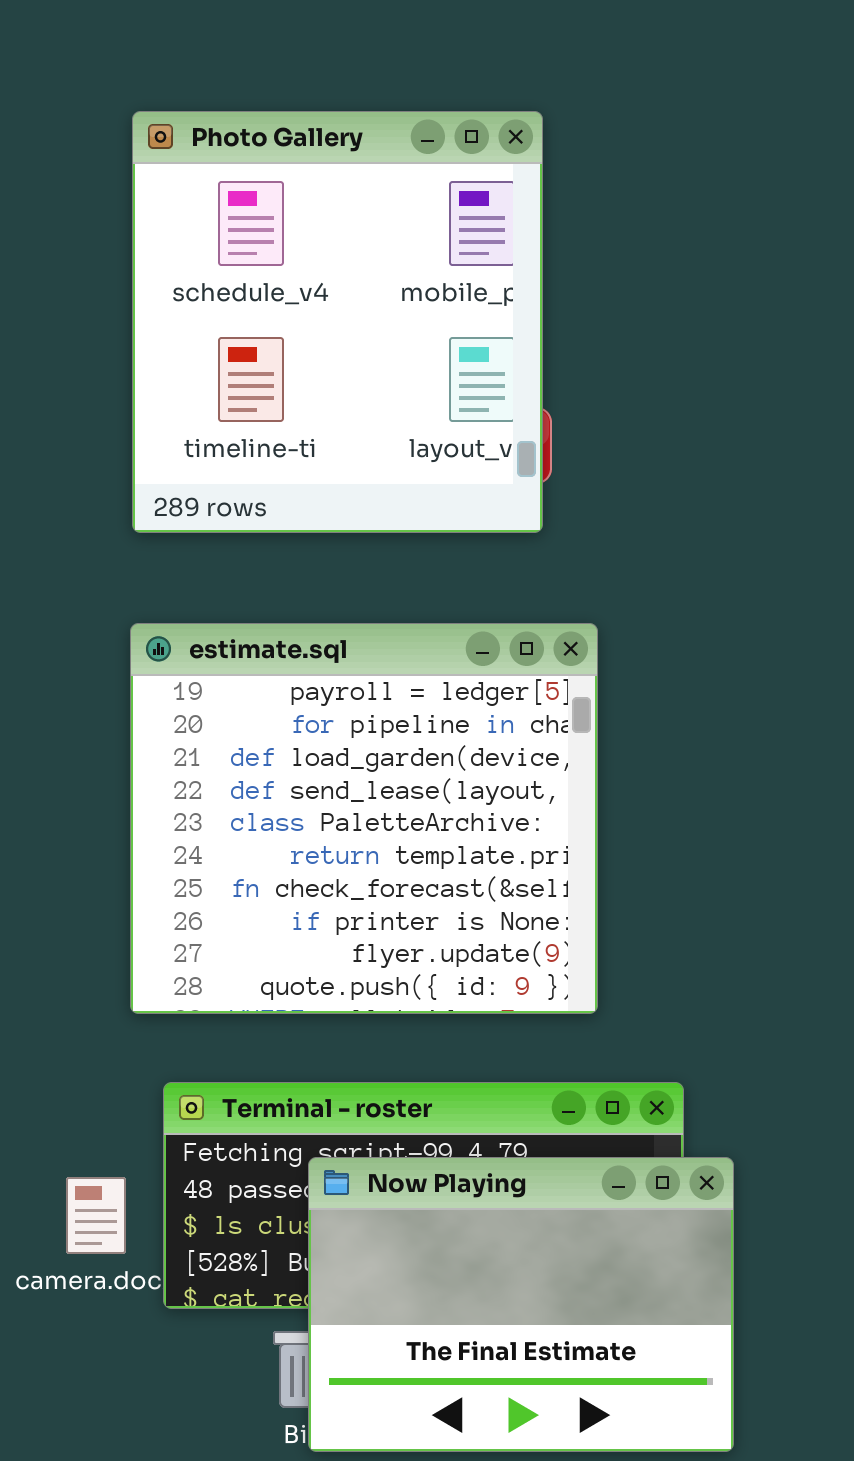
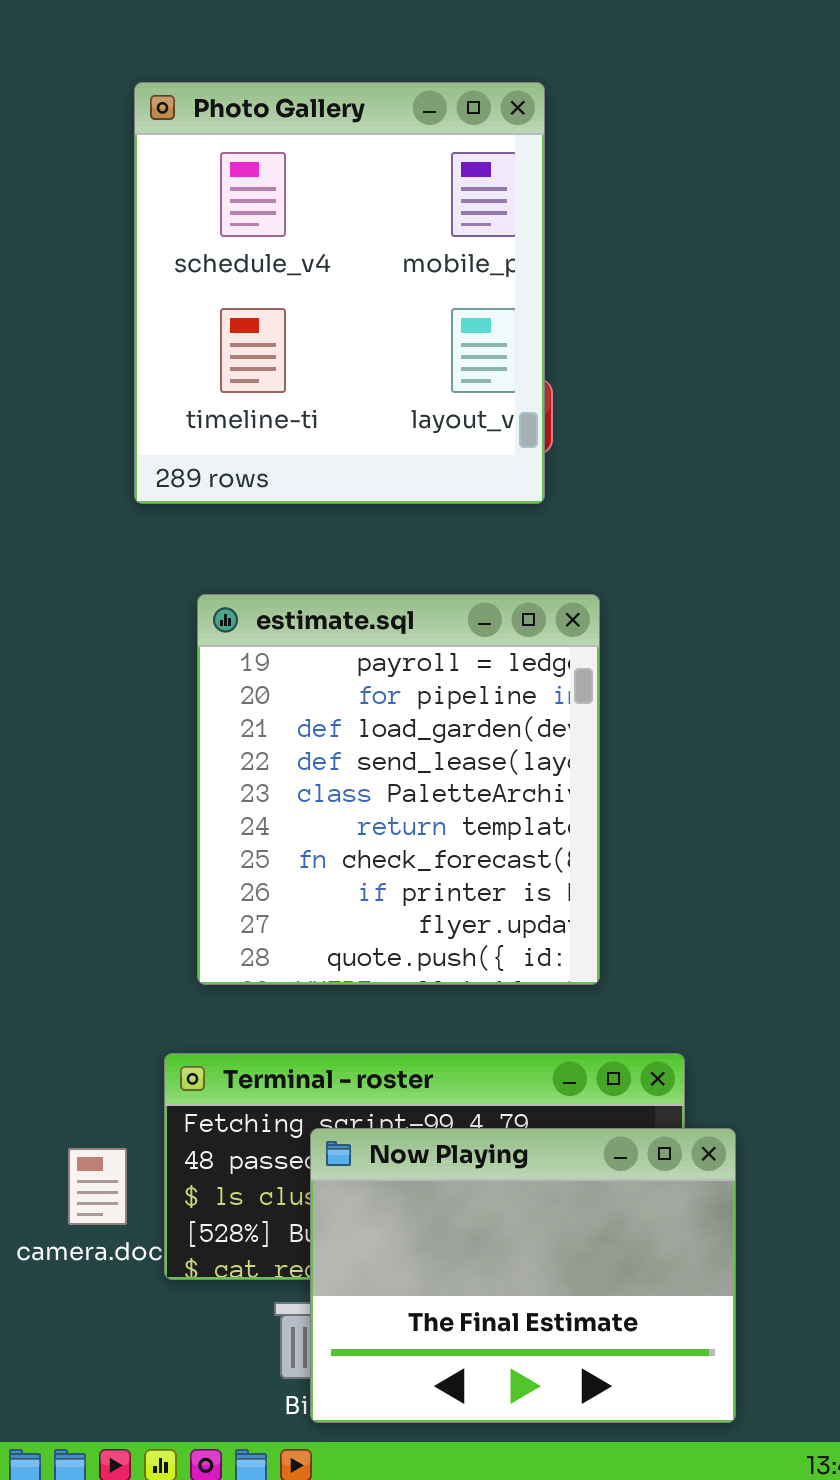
estimate.sql: [130,623,598,1014] -> [197,594,600,985], resized

